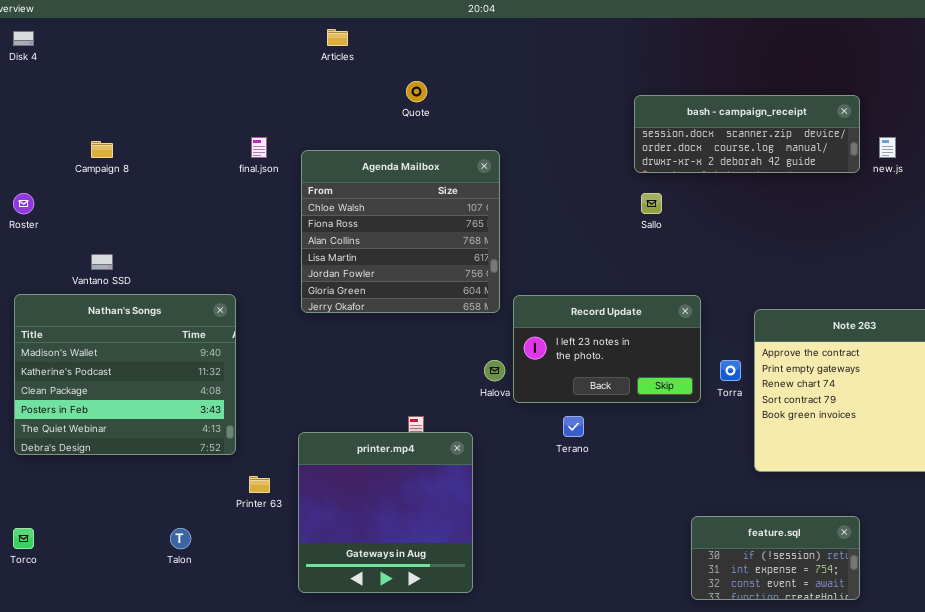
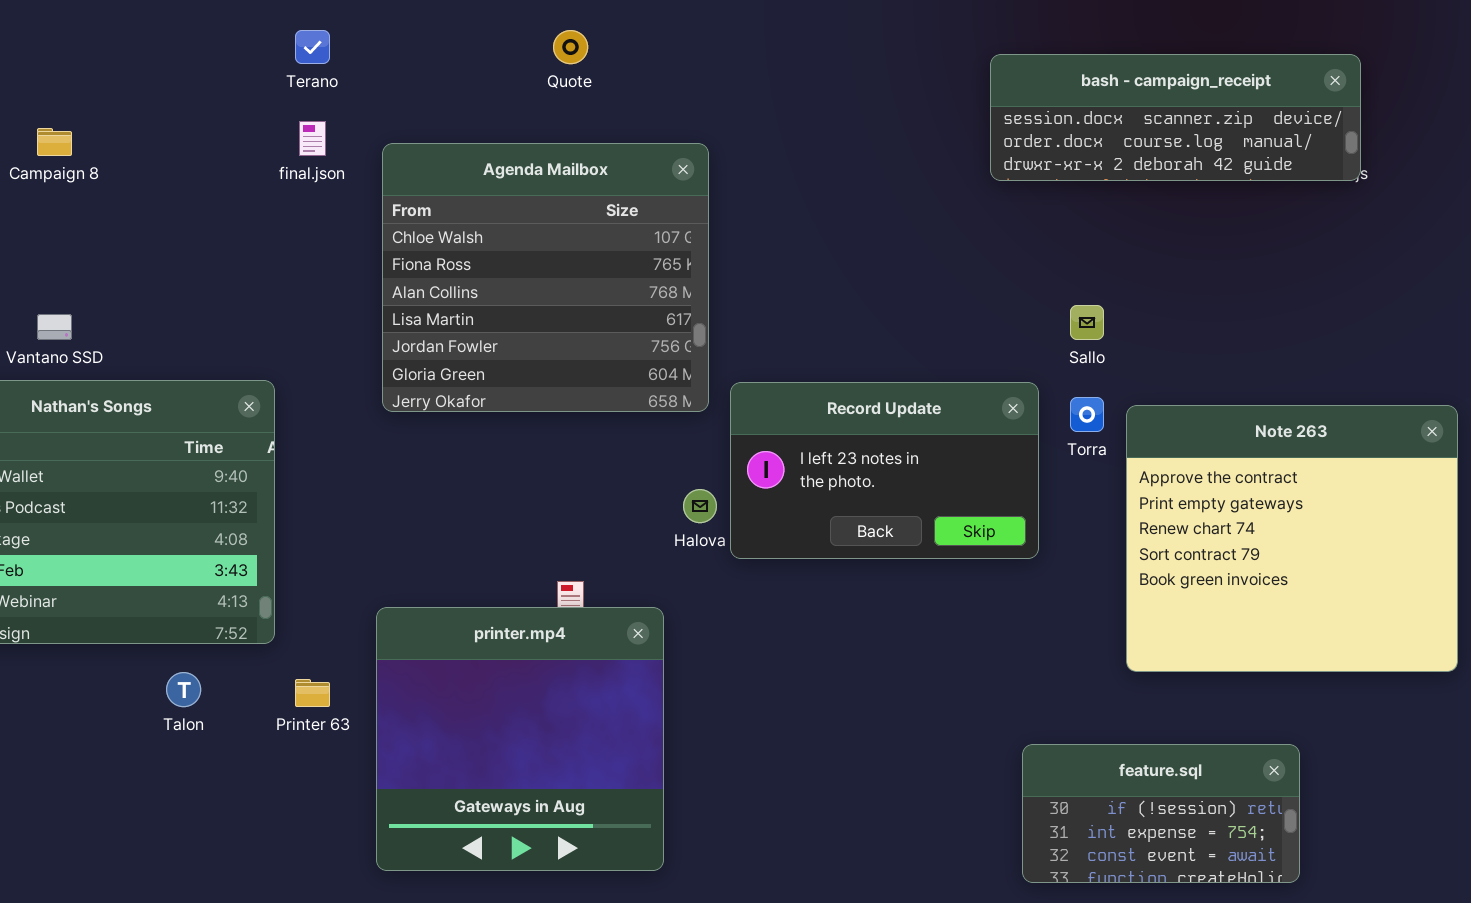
bash - campaign_receipt: [634,95,860,173] -> [990,54,1361,181], moved
Sallo: [641,193,662,214] -> [1070,305,1104,340], moved
Torra: [720,360,741,381] -> [1070,397,1104,432], moved
Terano: [563,416,584,437] -> [295,30,330,64], moved
Talon: [170,528,191,549] -> [166,672,201,707], moved

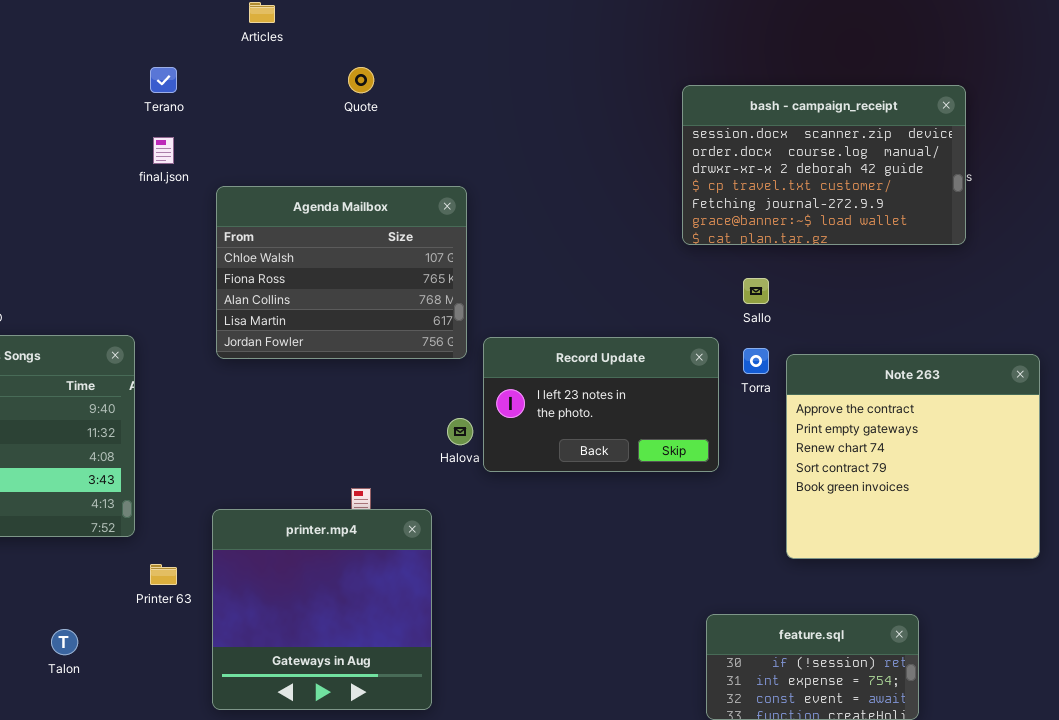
bash - campaign_receipt: [990,54,1361,181] -> [682,85,966,245], resized
Agenda Mailbox: [382,143,709,412] -> [216,186,467,359], resized
Talon: [166,672,201,707] -> [51,629,78,655], moved

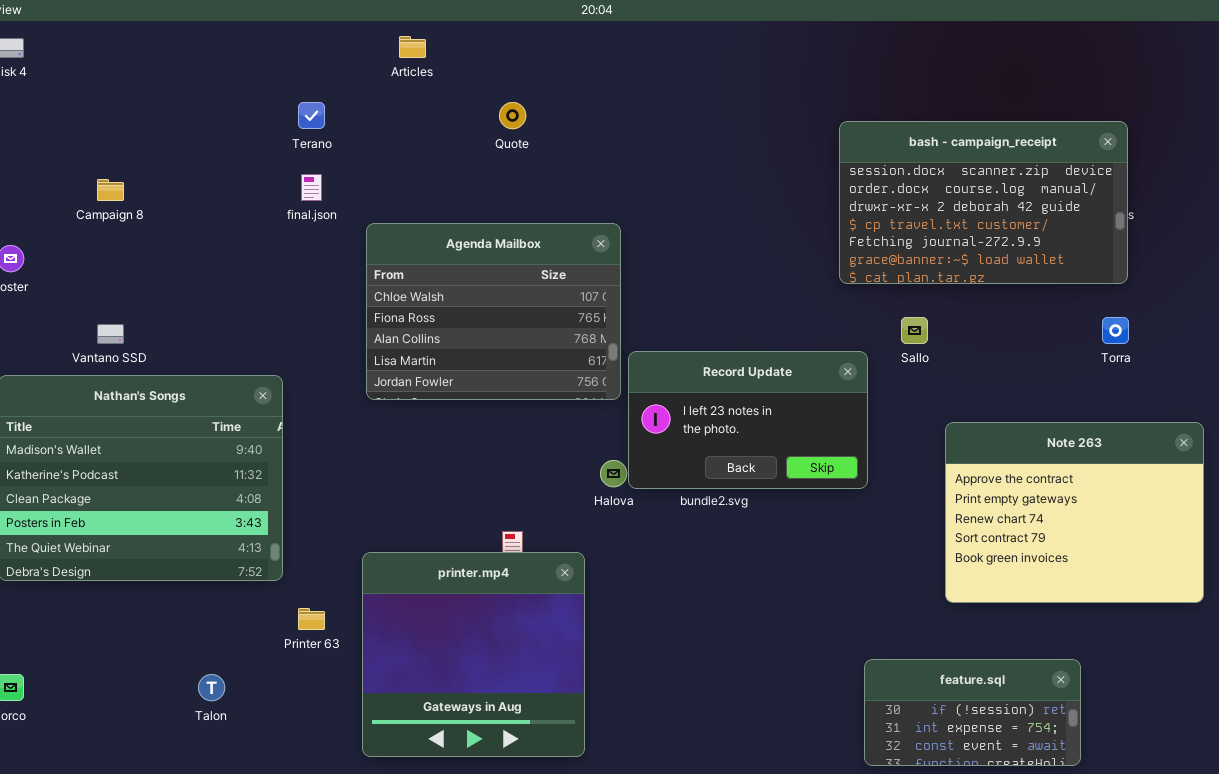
Record Update: [483,337,719,472] -> [628,351,868,489], moved
Torra: [743,348,769,374] -> [1102,317,1129,344], moved
Note 263: [786,354,1040,559] -> [945,422,1204,603], resized

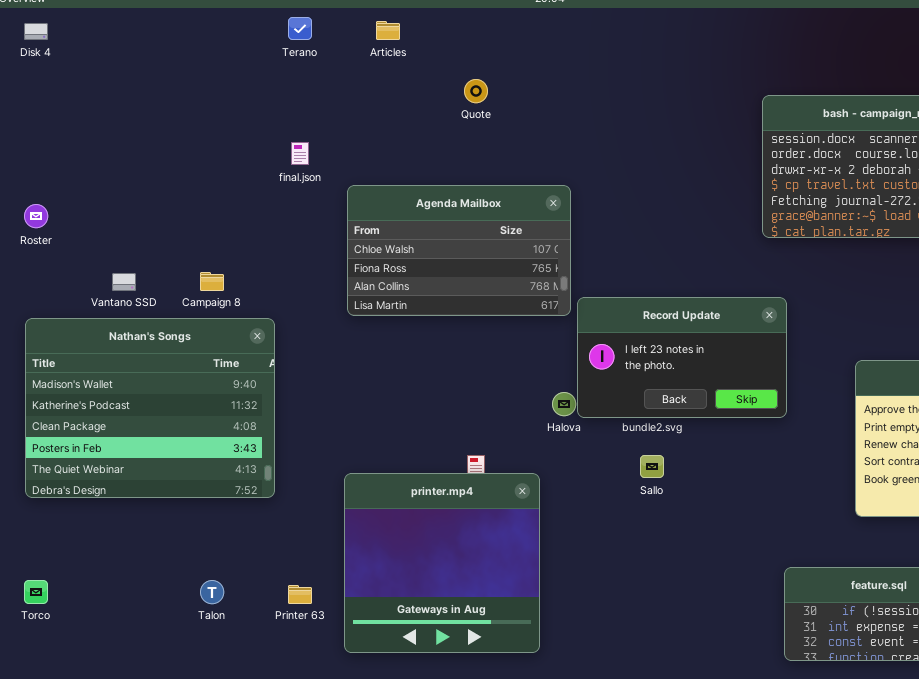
Terano: [298,102,325,129] -> [288,17,312,40], moved
Campaign 8: [97,179,124,201] -> [200,272,224,291], moved
Agenda Mailbox: [366,223,621,400] -> [347,185,571,316], resized
Sallo: [901,317,928,344] -> [640,455,664,478], moved
Printer 63: [298,608,325,630] -> [288,585,312,604], moved

